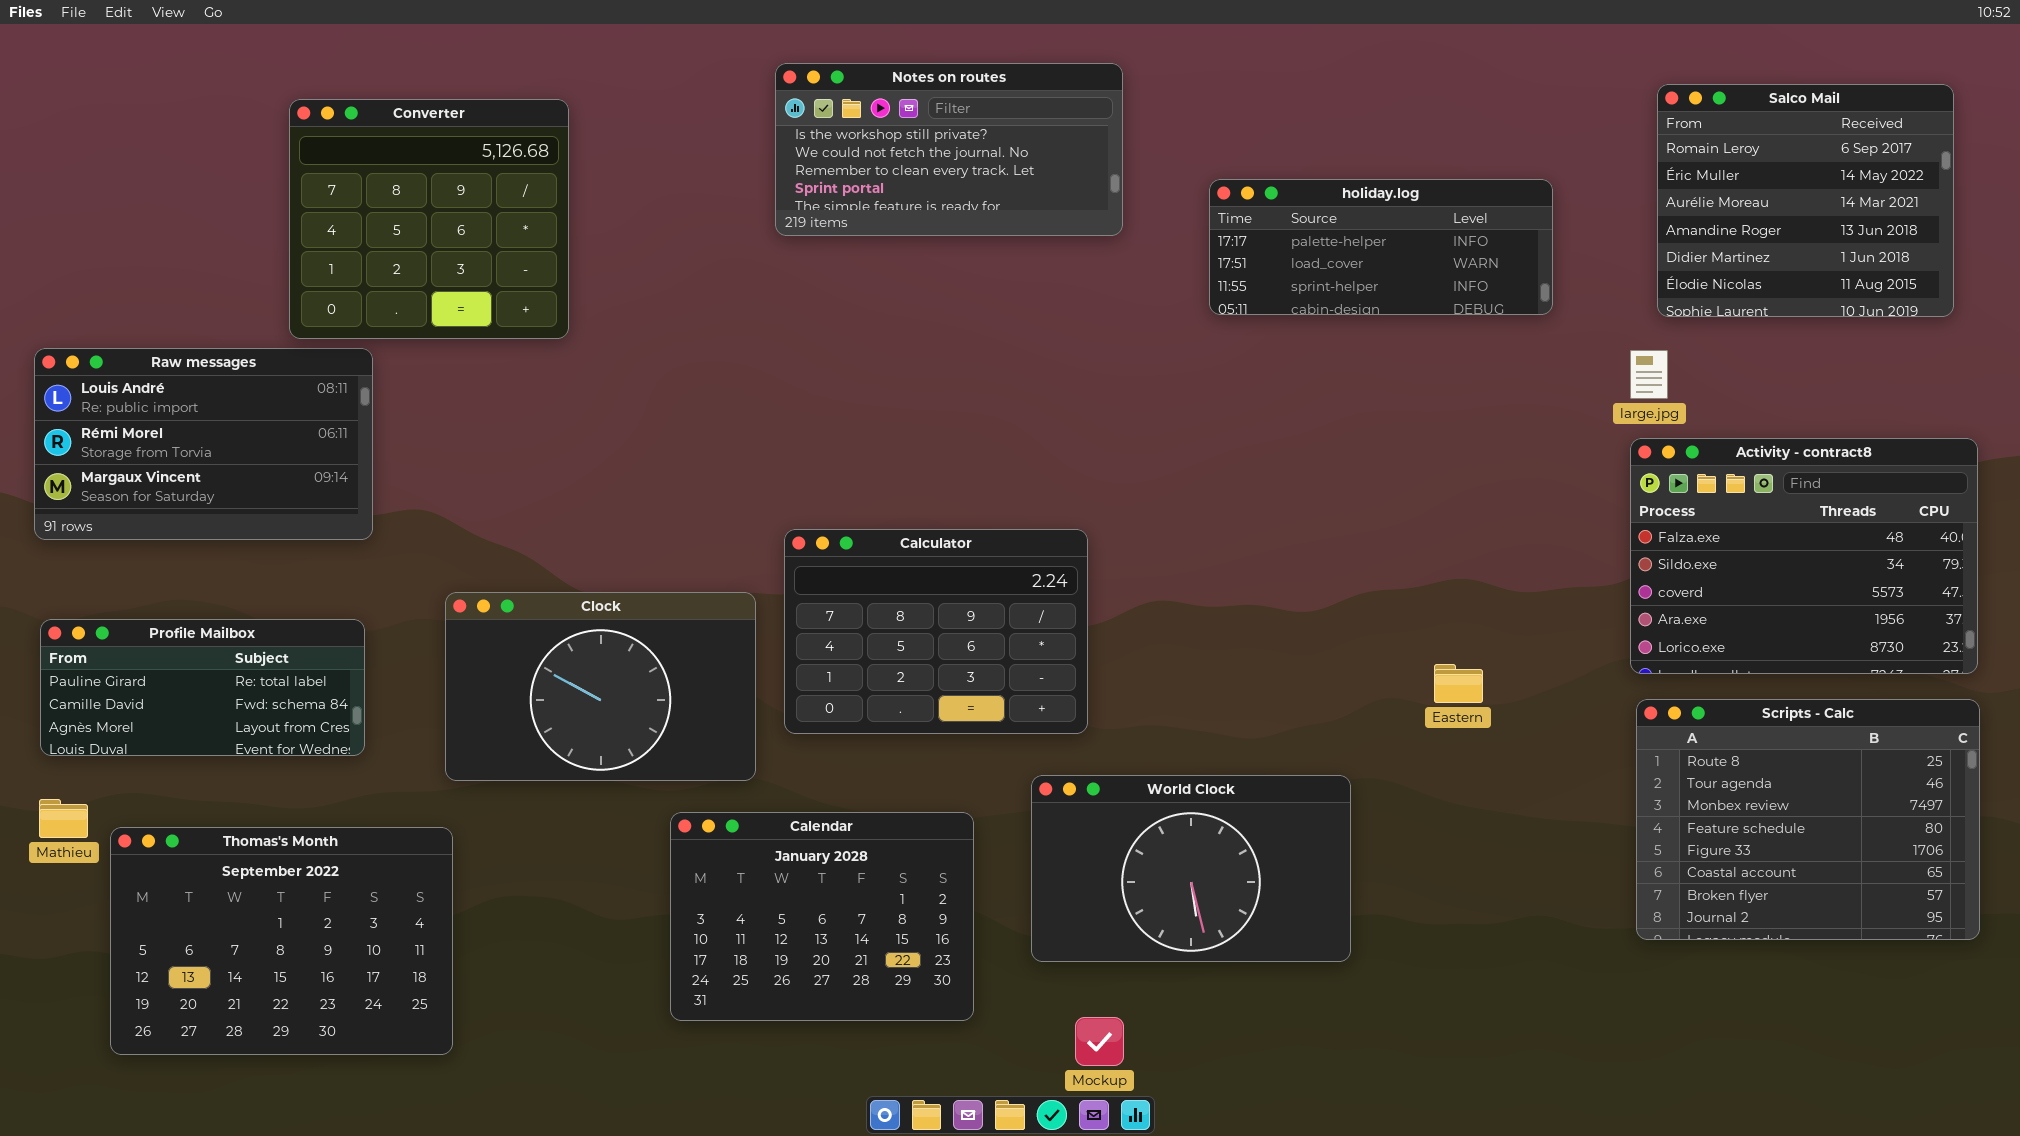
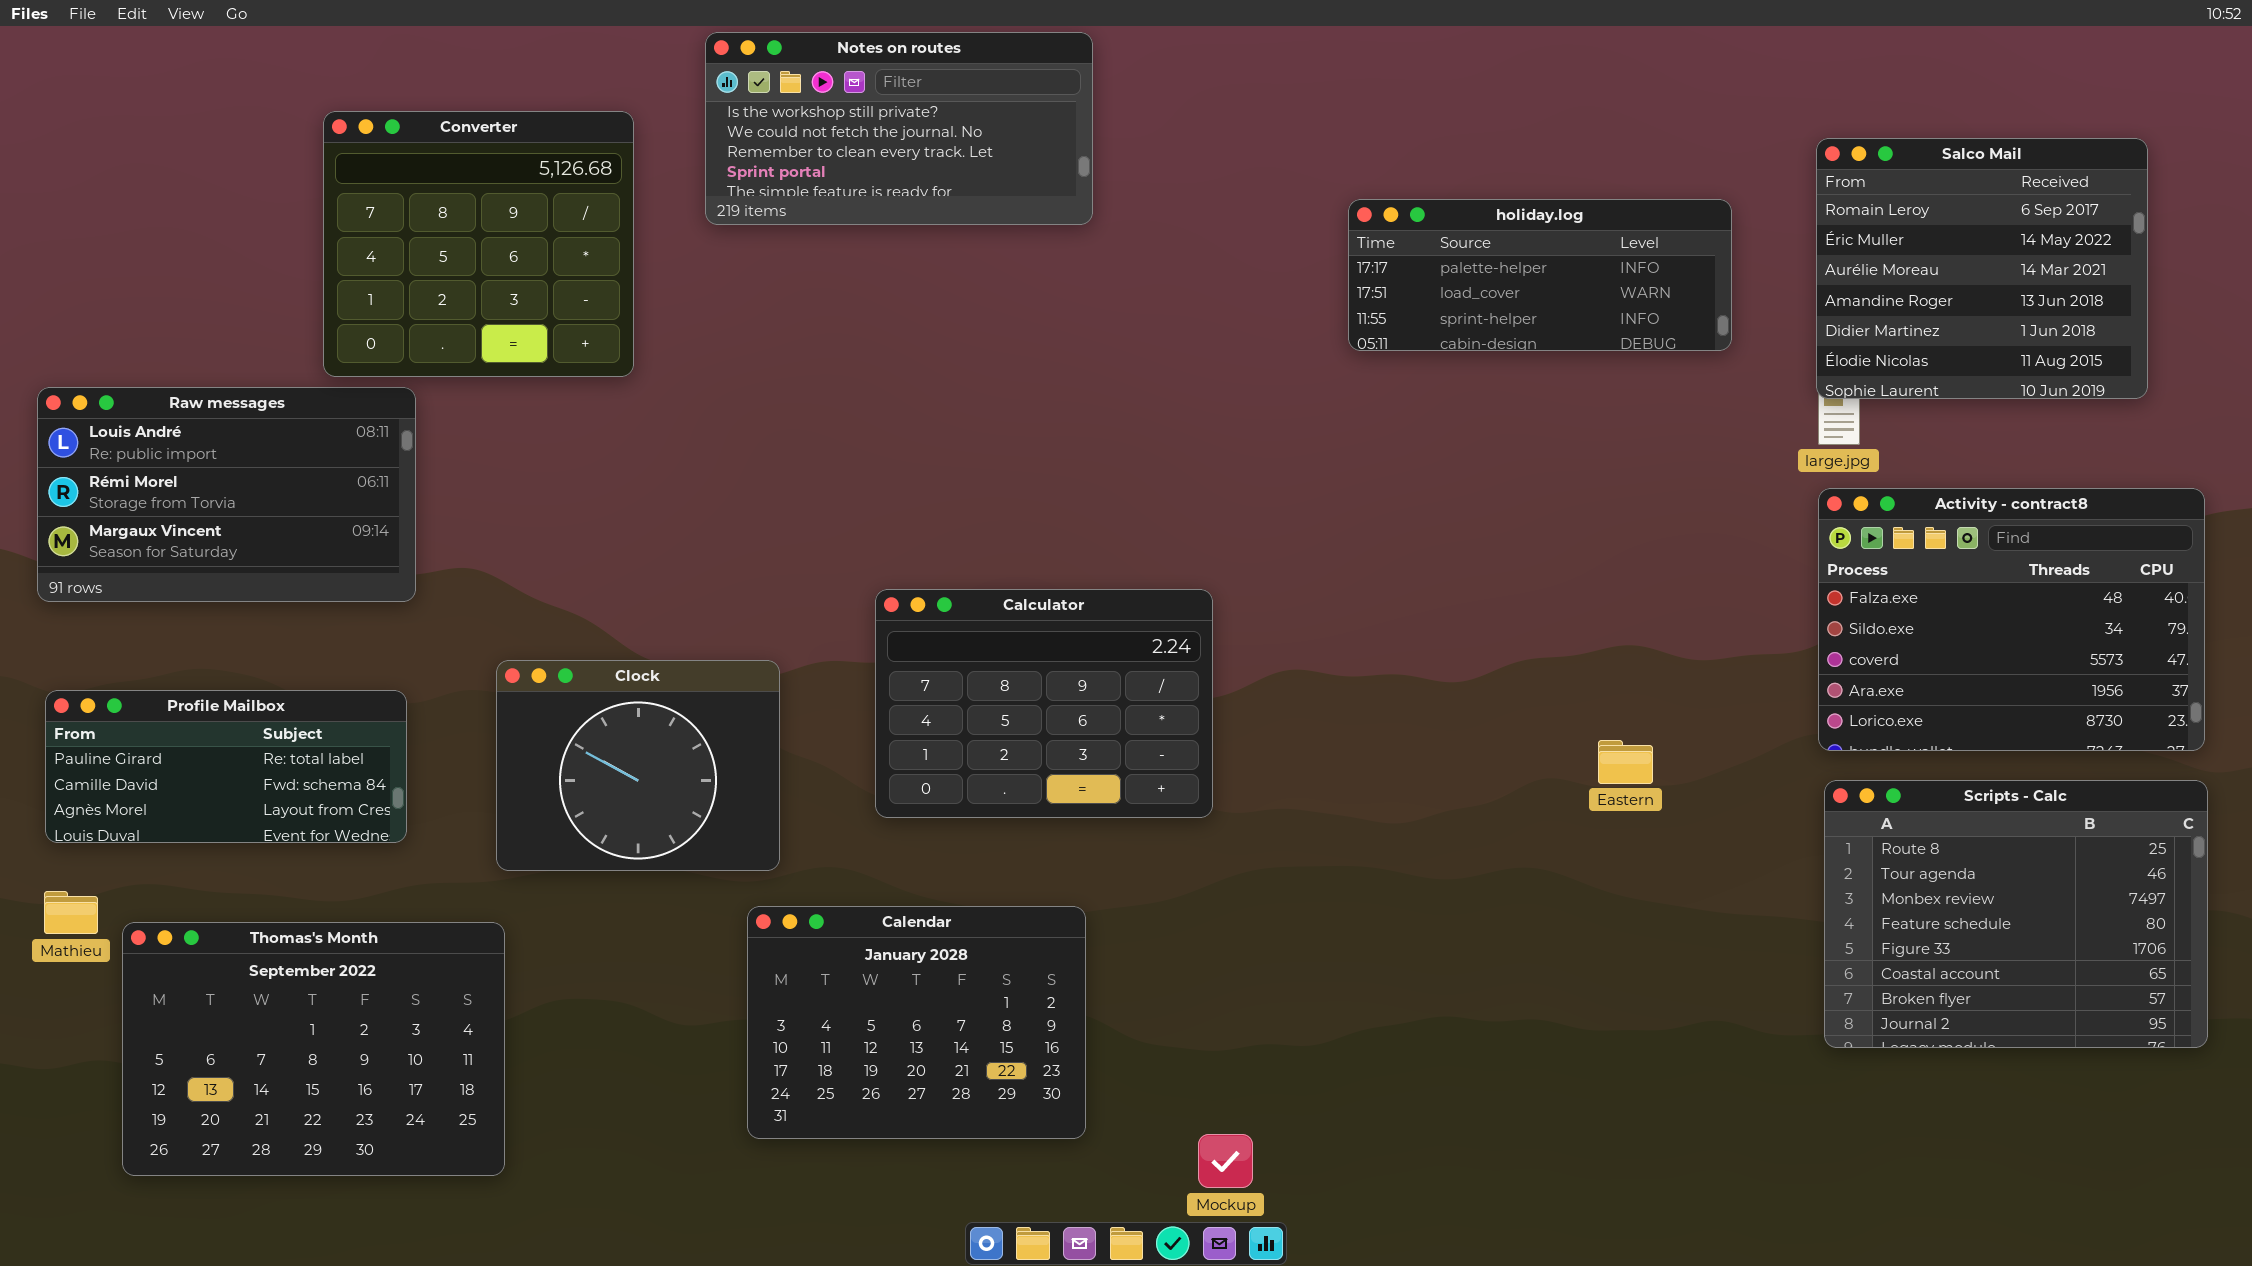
Notes on routes: [775,63,1123,236] -> [705,32,1093,225], moved
Salco Mail: [1657,84,1954,317] -> [1816,138,2148,399], moved
Clock: [445,592,756,781] -> [496,660,780,871], resized
World Clock: [1031,775,1351,962] -> none, closed

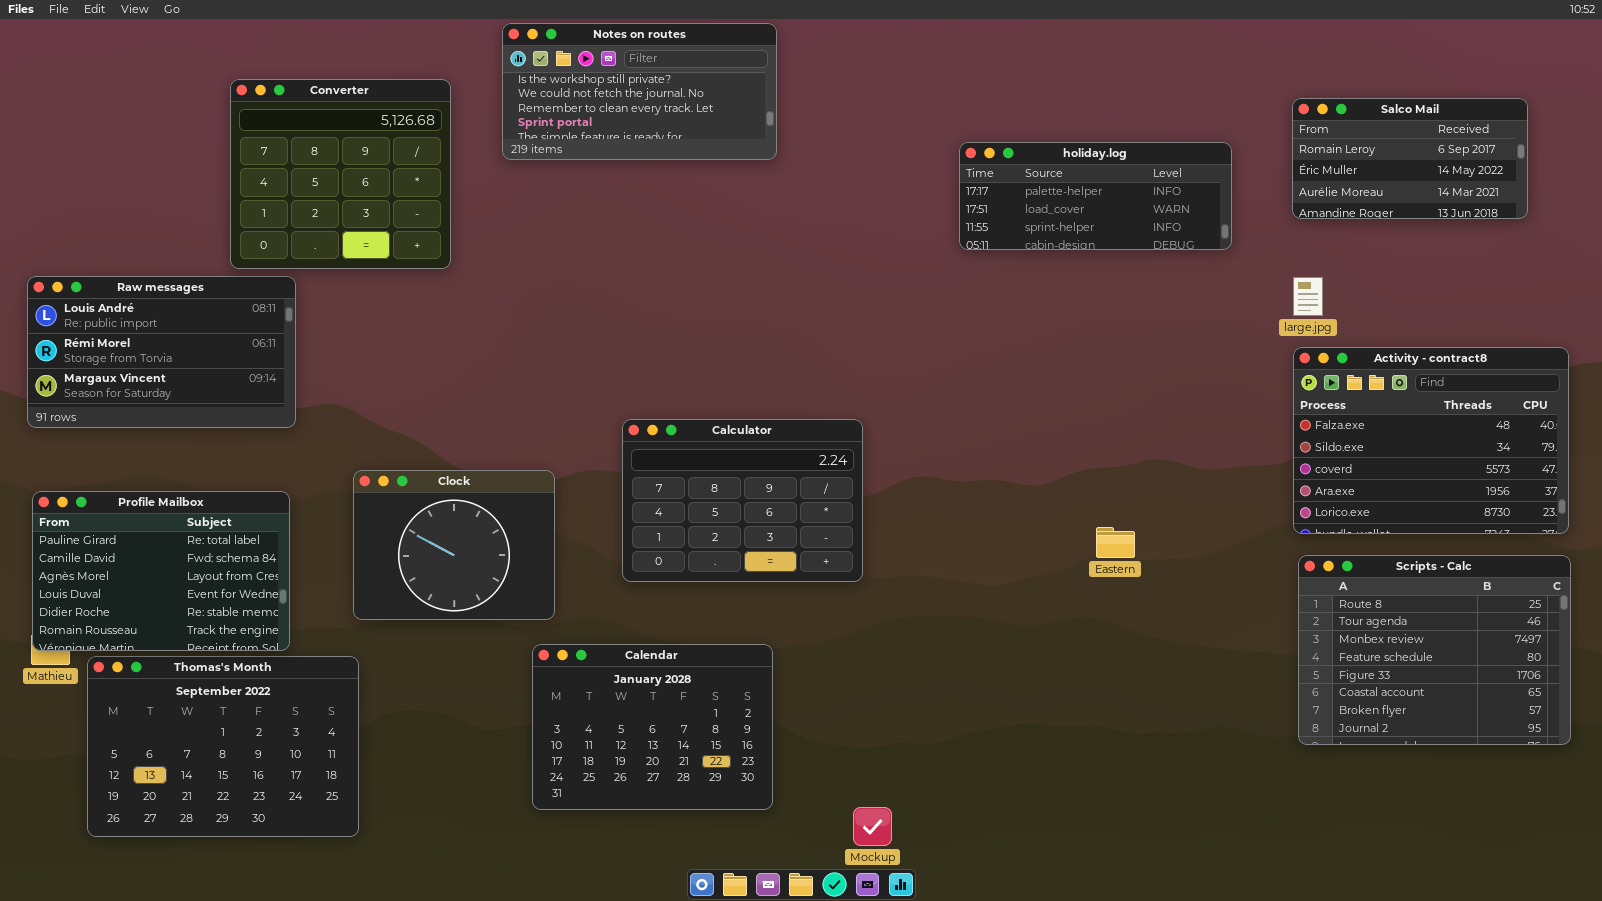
Salco Mail: [1816,138,2148,399] -> [1292,98,1528,219], resized
Profile Mailbox: [45,690,407,843] -> [32,491,290,651], resized
Eastern: [1598,740,1653,784] -> [1096,527,1135,558], moved

